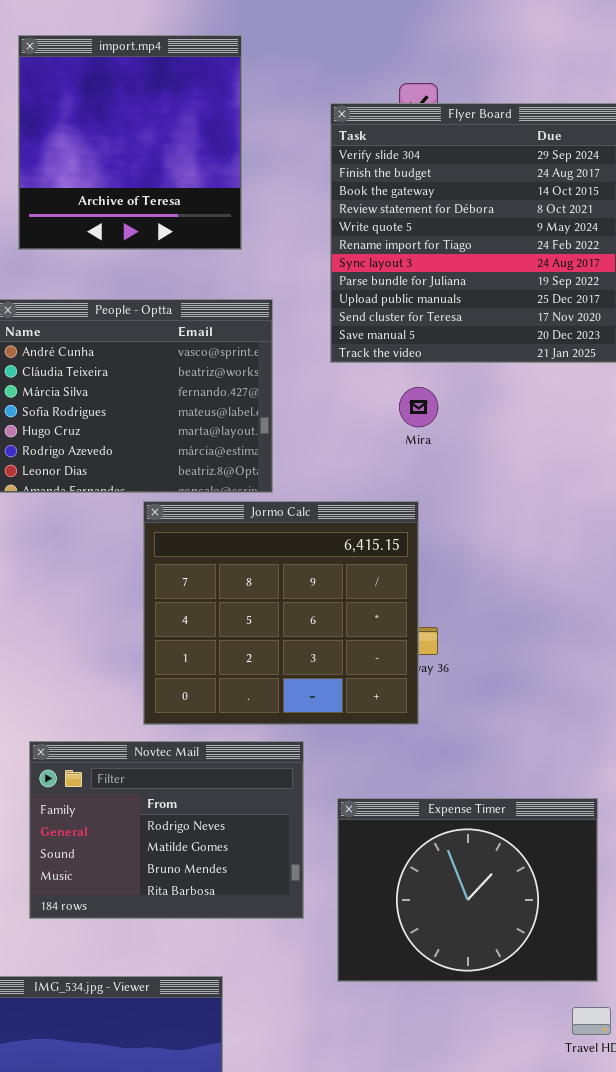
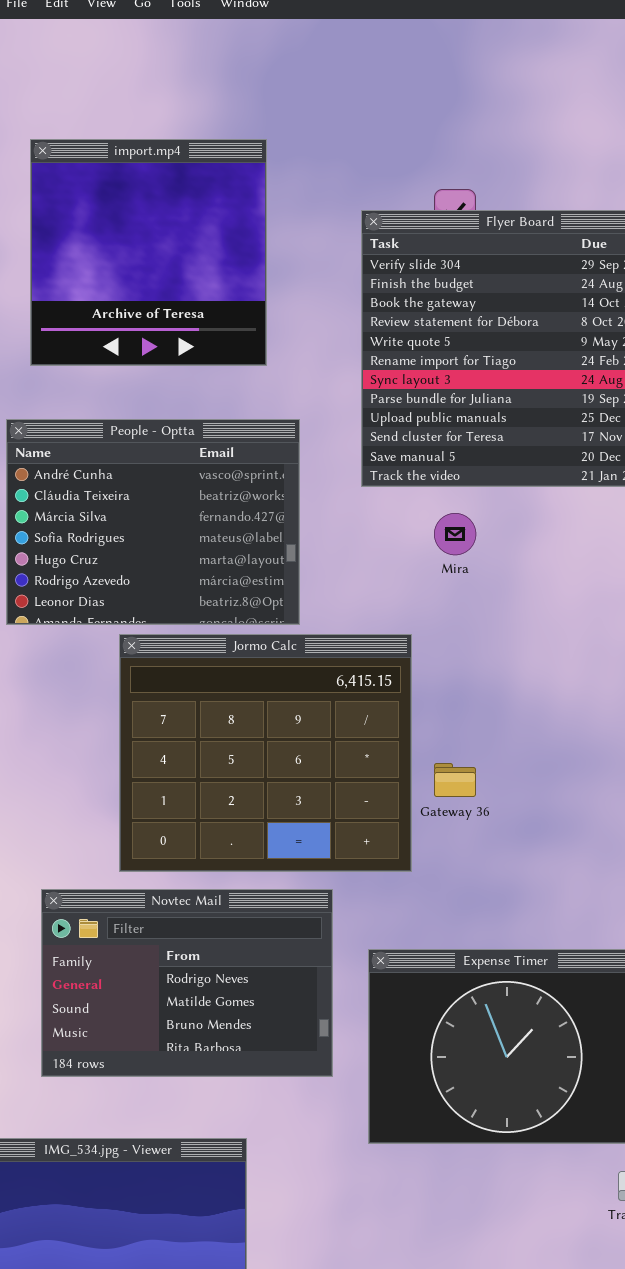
Jormo Calc: [143,501,419,725] -> [119,634,412,872], moved

